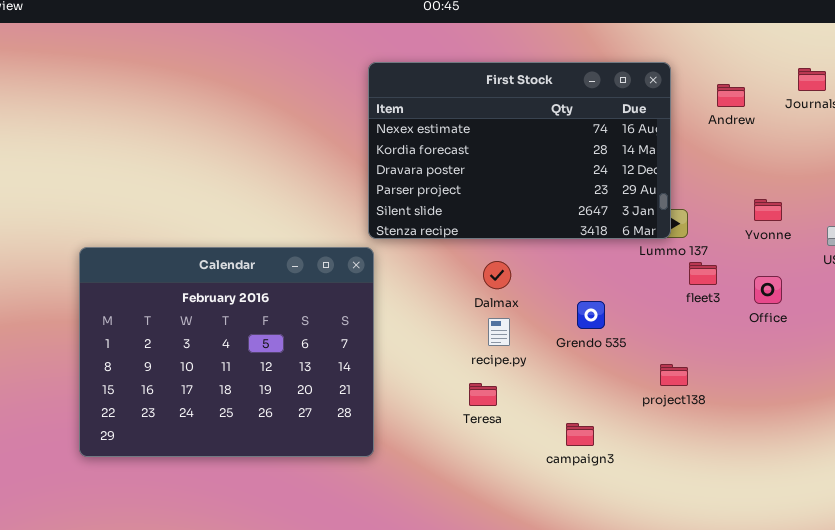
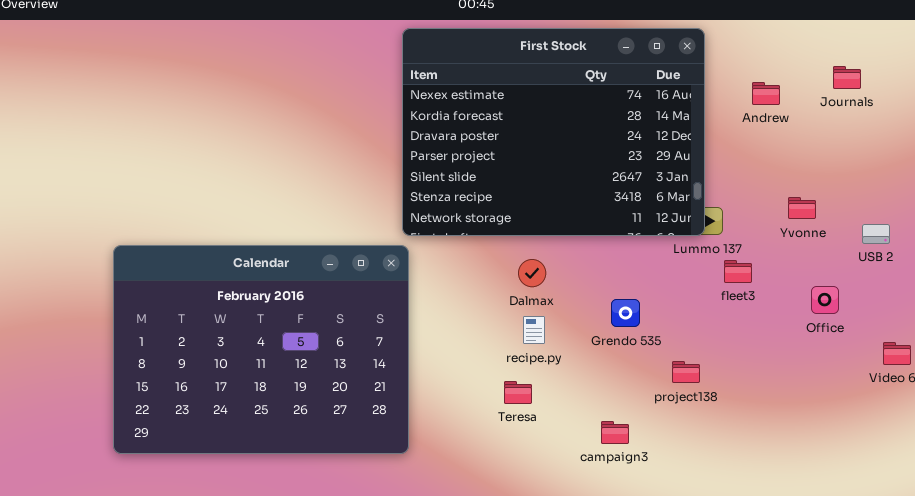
First Stock: [368,62,671,239] -> [402,28,705,236], resized
Office: [754,276,782,304] -> [811,286,839,314], moved
project138: [660,364,688,386] -> [672,361,700,383], moved

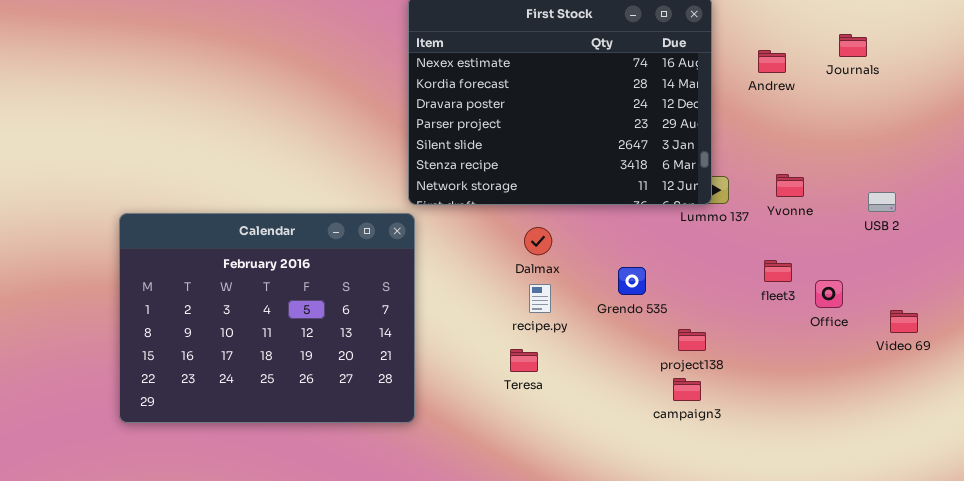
Yvonne: [788,197,816,219] -> [776,174,804,197], moved
fleet3: [724,260,752,283] -> [764,260,792,282], moved
Office: [811,286,839,314] -> [815,280,843,308], moved
campaign3: [601,421,629,444] -> [673,378,701,401], moved

